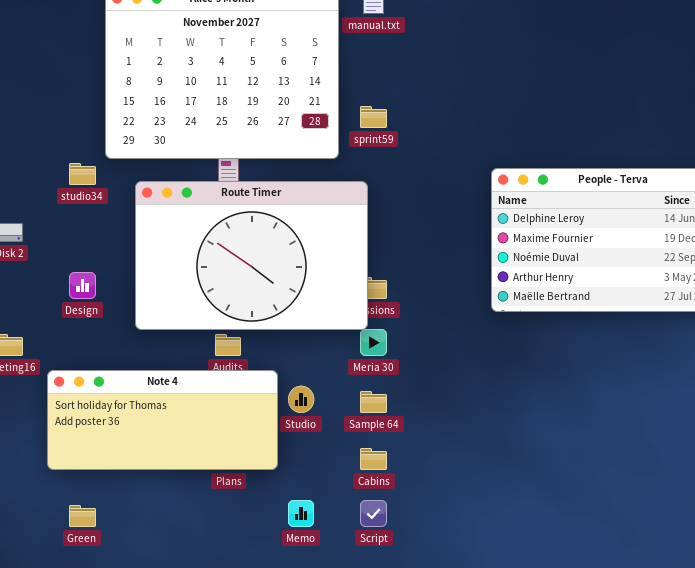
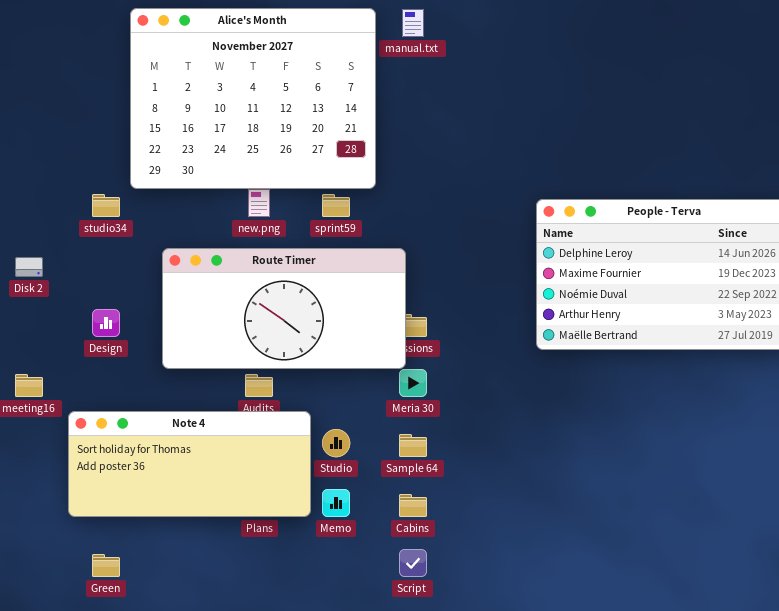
sprint59: [360,106,387,128] -> [322,194,350,217], moved
Route Timer: [135,181,368,330] -> [162,248,406,369], resized
Memo: [288,500,314,527] -> [322,489,350,517], moved

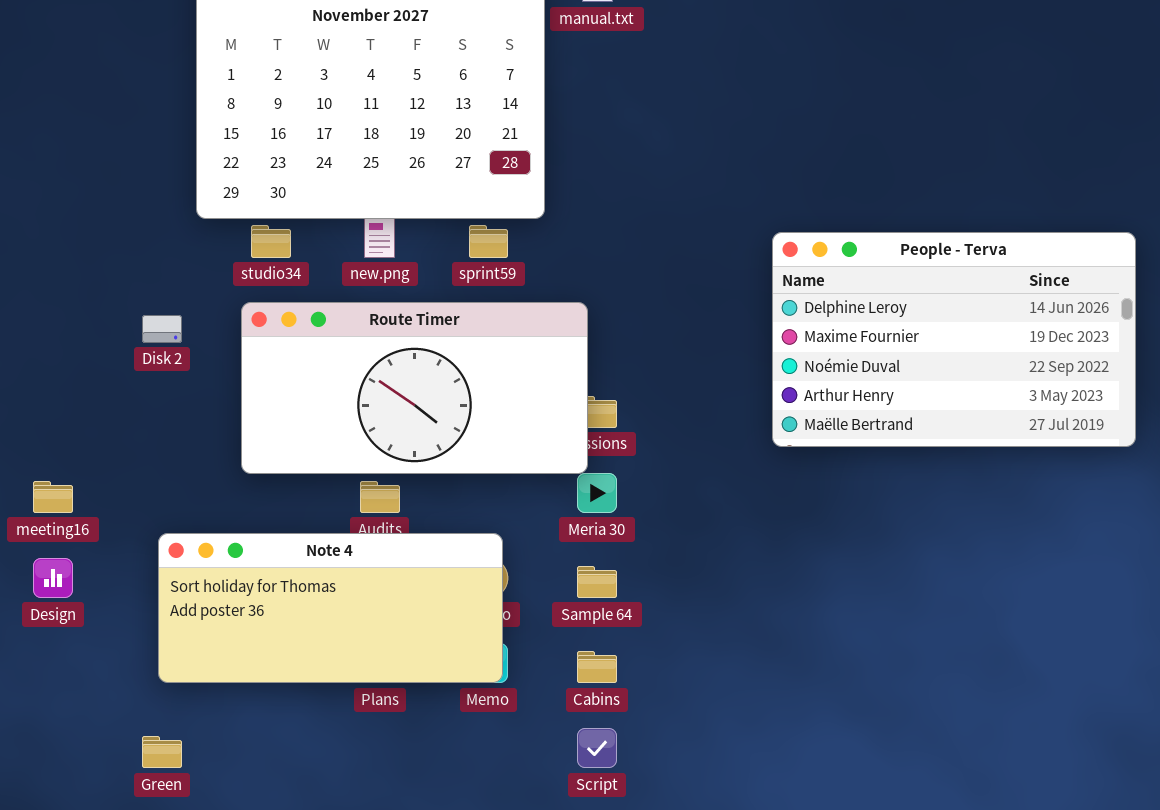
studio34: [92,194,120,217] -> [251,225,291,258], moved
Disk 2: [15,257,43,277] -> [142,315,182,343], moved
Design: [92,309,120,337] -> [33,558,73,598], moved
Note 4: [68,411,311,517] -> [158,533,503,683], moved

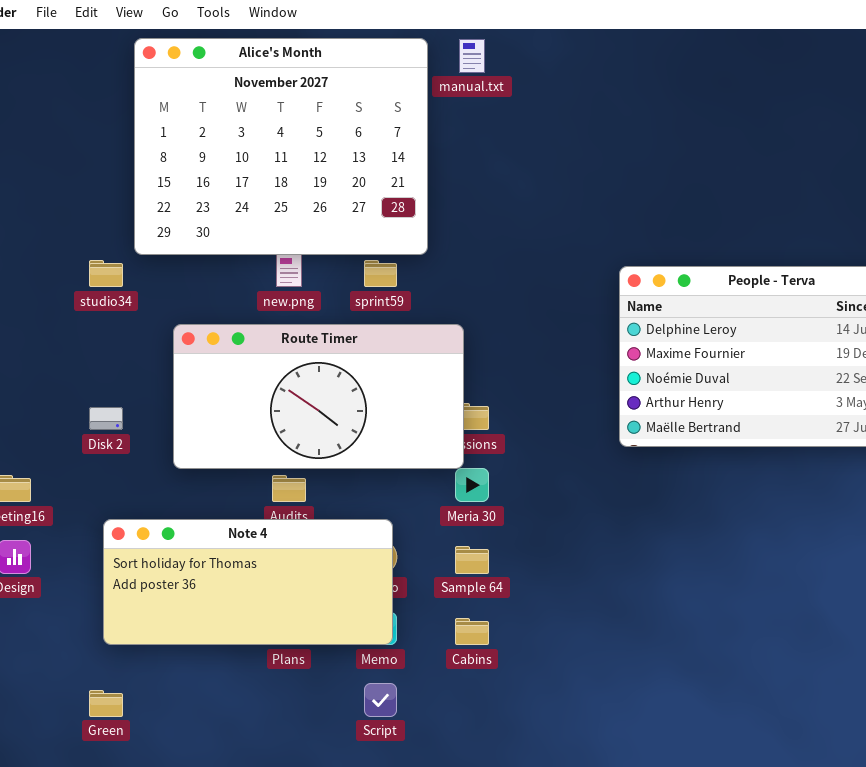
studio34: [251,225,291,258] -> [89,260,123,287], moved
Disk 2: [142,315,182,343] -> [89,407,123,430], moved
Script: [577,728,617,768] -> [364,683,397,717], moved

